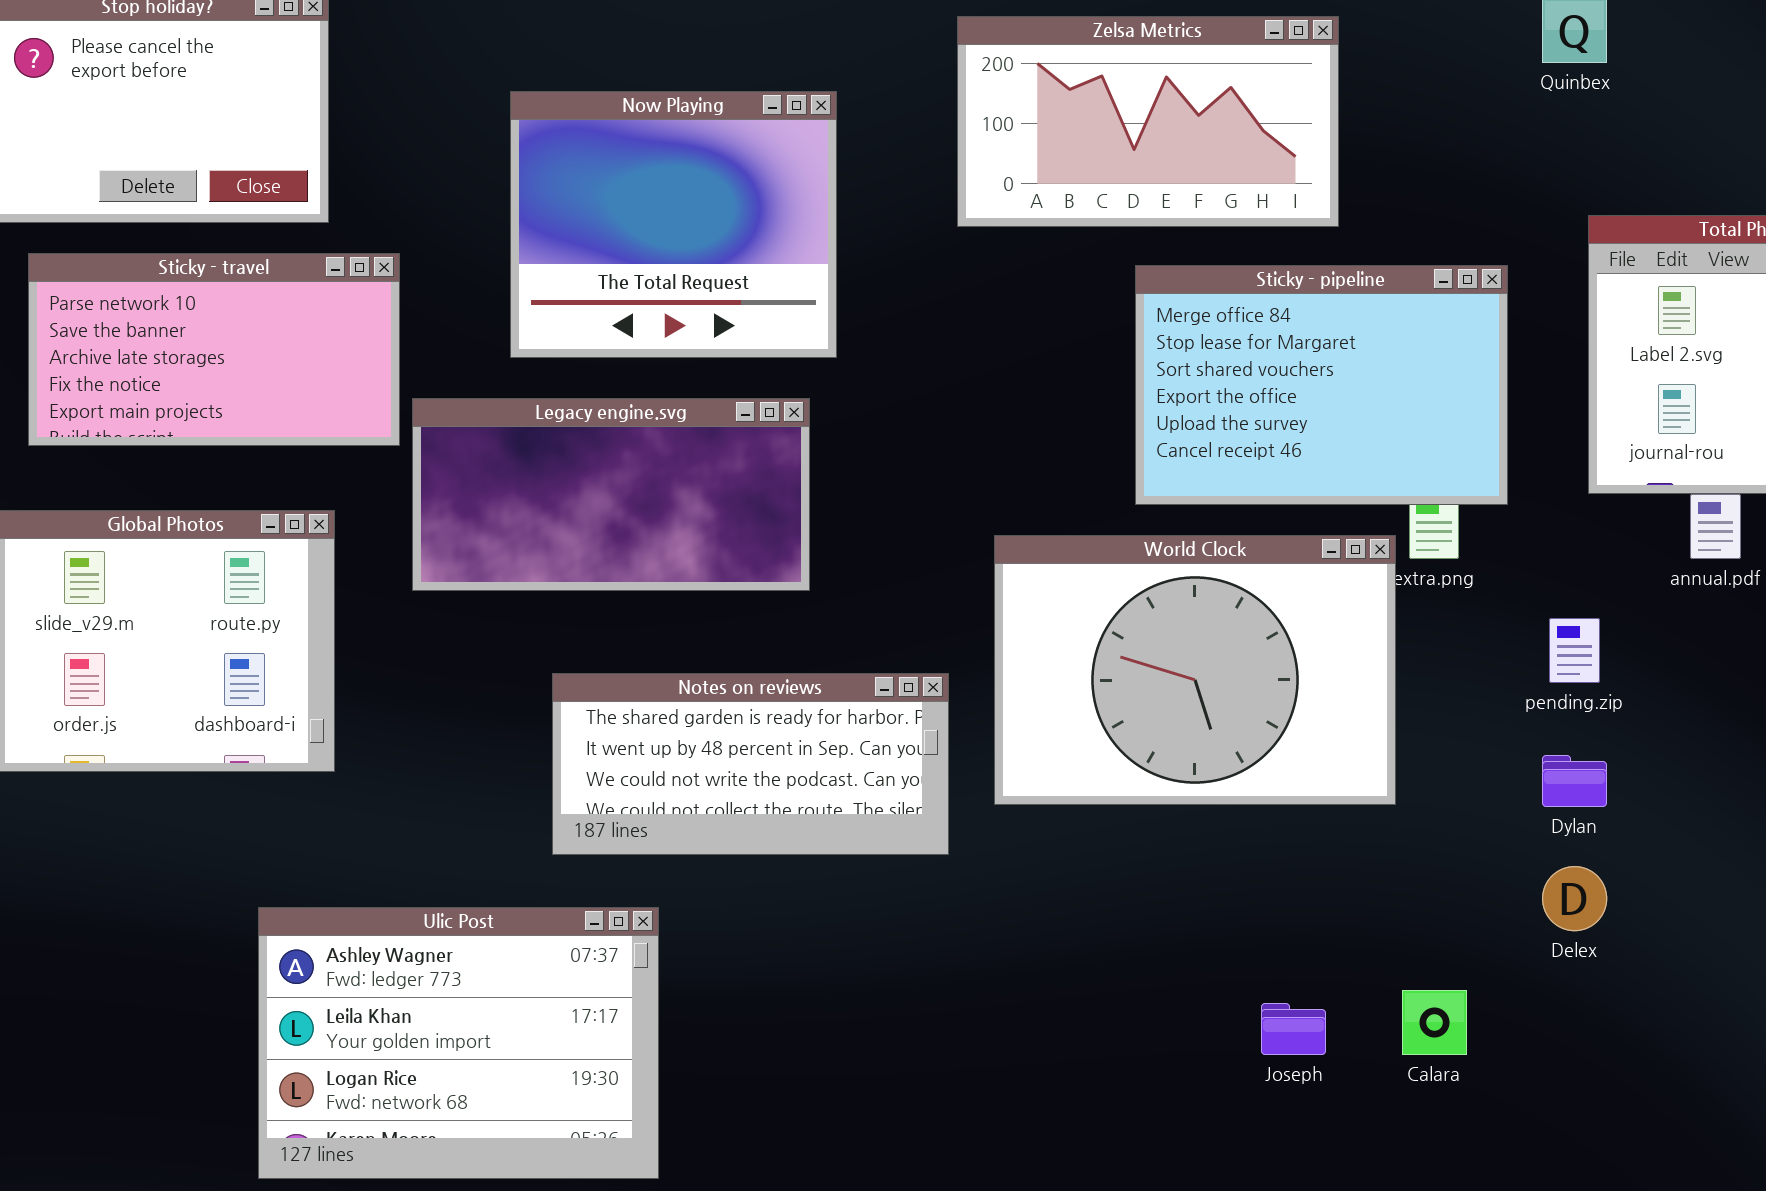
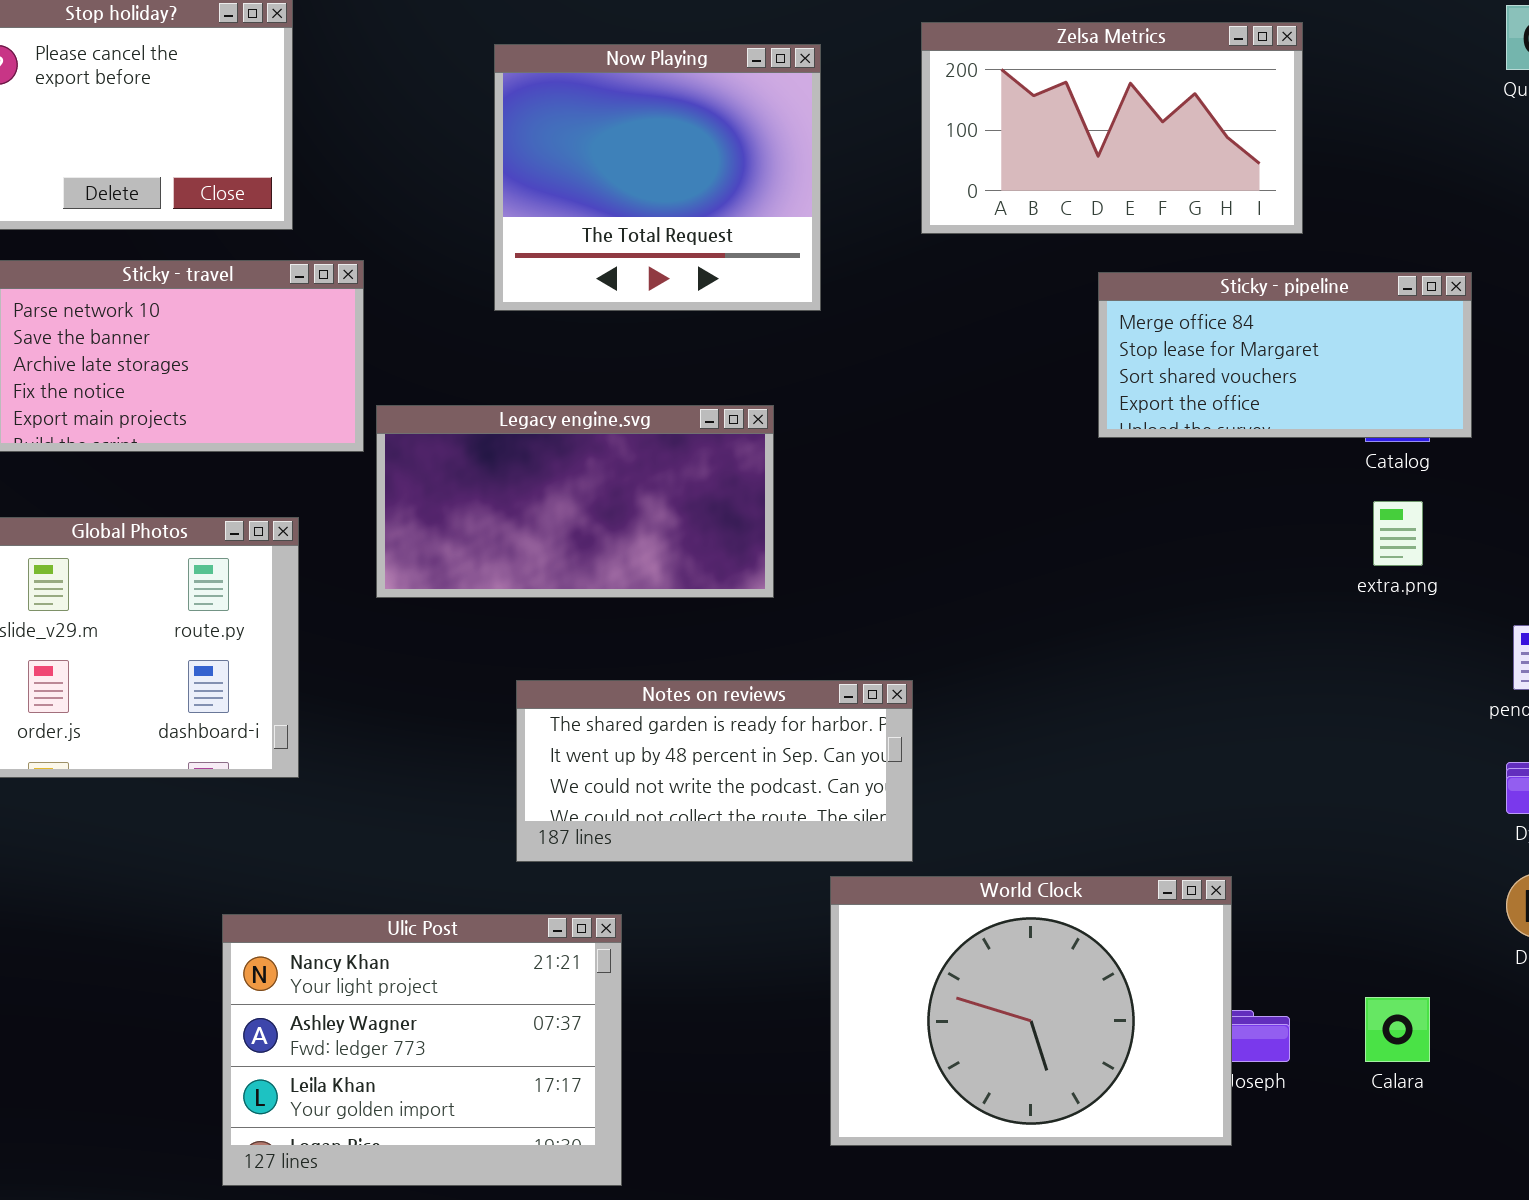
Now Playing: [510,91,837,358] -> [494,44,821,311], moved
Sticky - pipeline: [1135,265,1508,505] -> [1098,272,1472,438], resized
World Clock: [994,535,1396,805] -> [830,876,1232,1146], moved
Ulic Post: [258,907,659,1179] -> [222,914,622,1186], scrolled up 1 row

